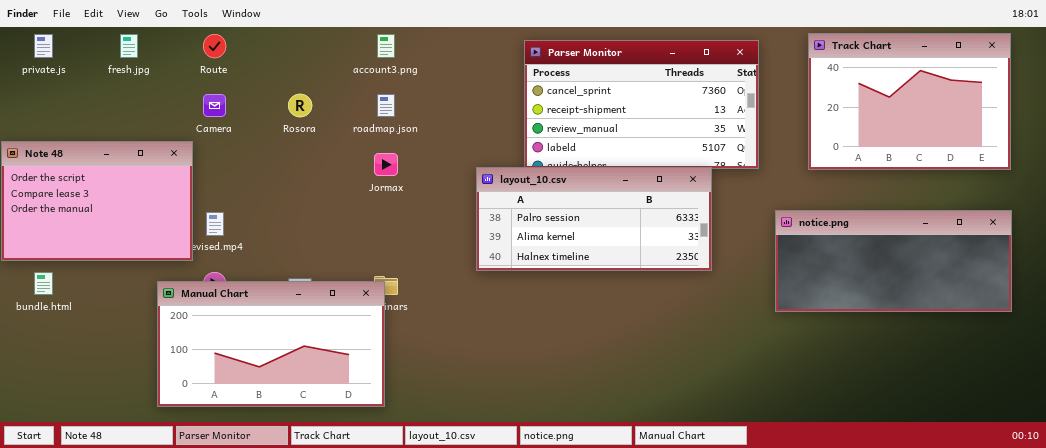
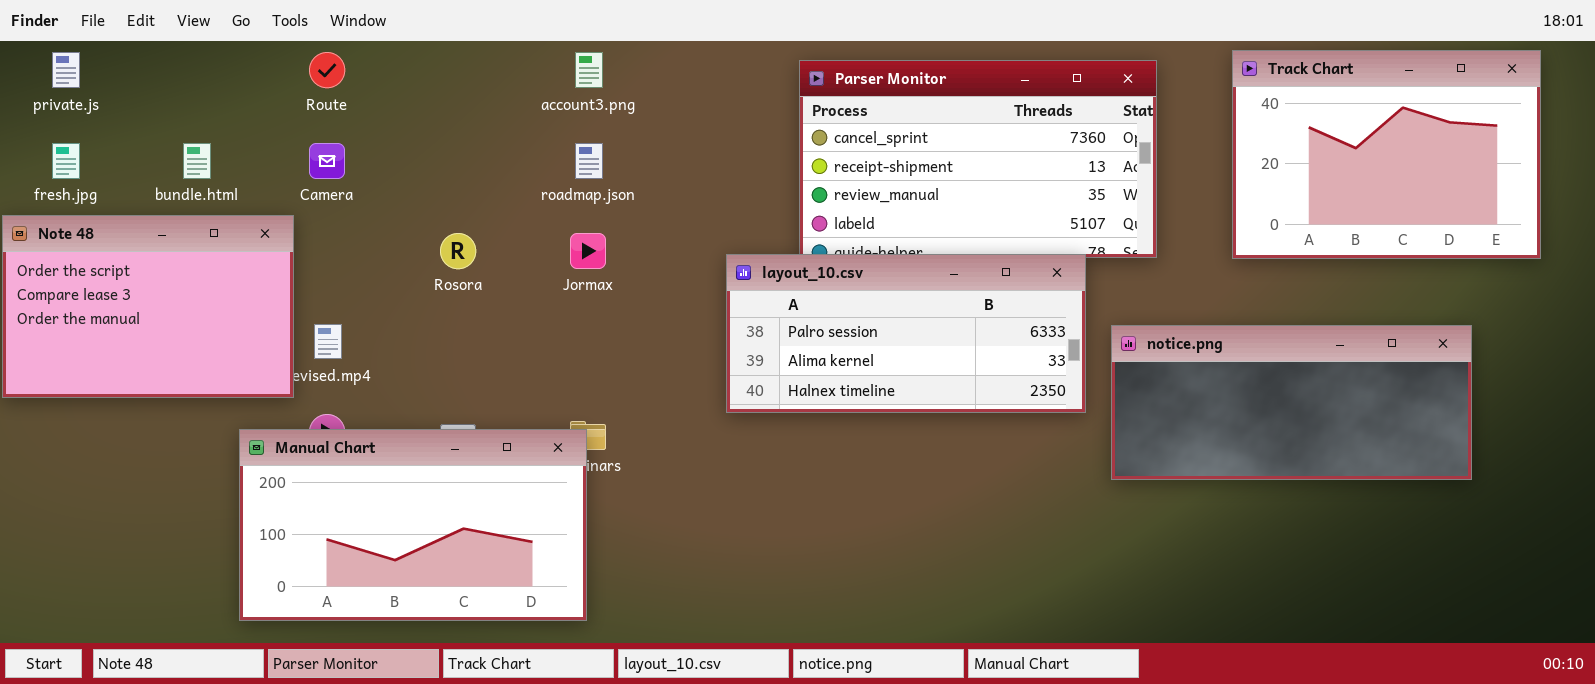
fresh.jpg: [120,34,138,58] -> [52,143,80,179], moved
Rosora: [288,94,312,117] -> [440,233,476,269], moved
notice.png: [775,210,1012,312] -> [1111,325,1472,480], moved
bundle.html: [34,272,53,295] -> [183,143,211,179], moved

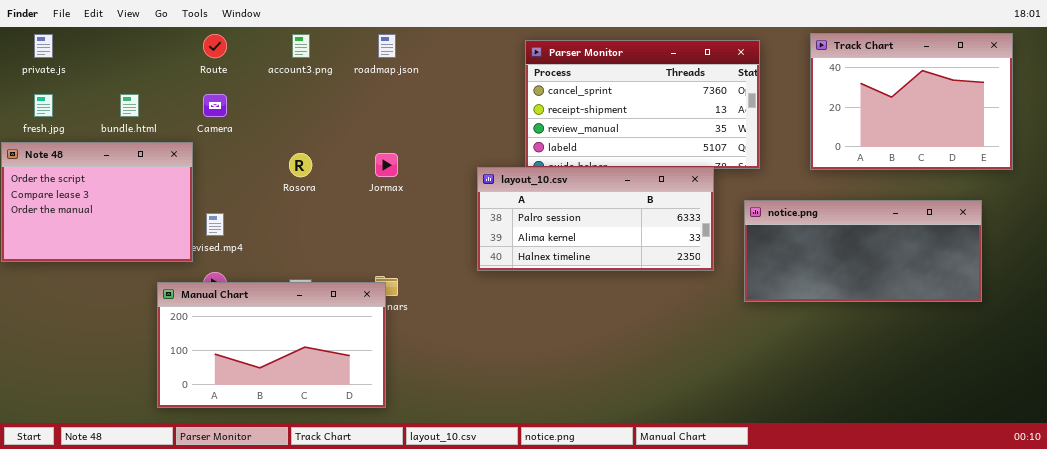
account3.png: [575,52,603,88] -> [292,34,310,58], moved
roadmap.json: [575,143,603,179] -> [378,34,396,58], moved
notice.png: [1111,325,1472,480] -> [744,200,982,302], moved

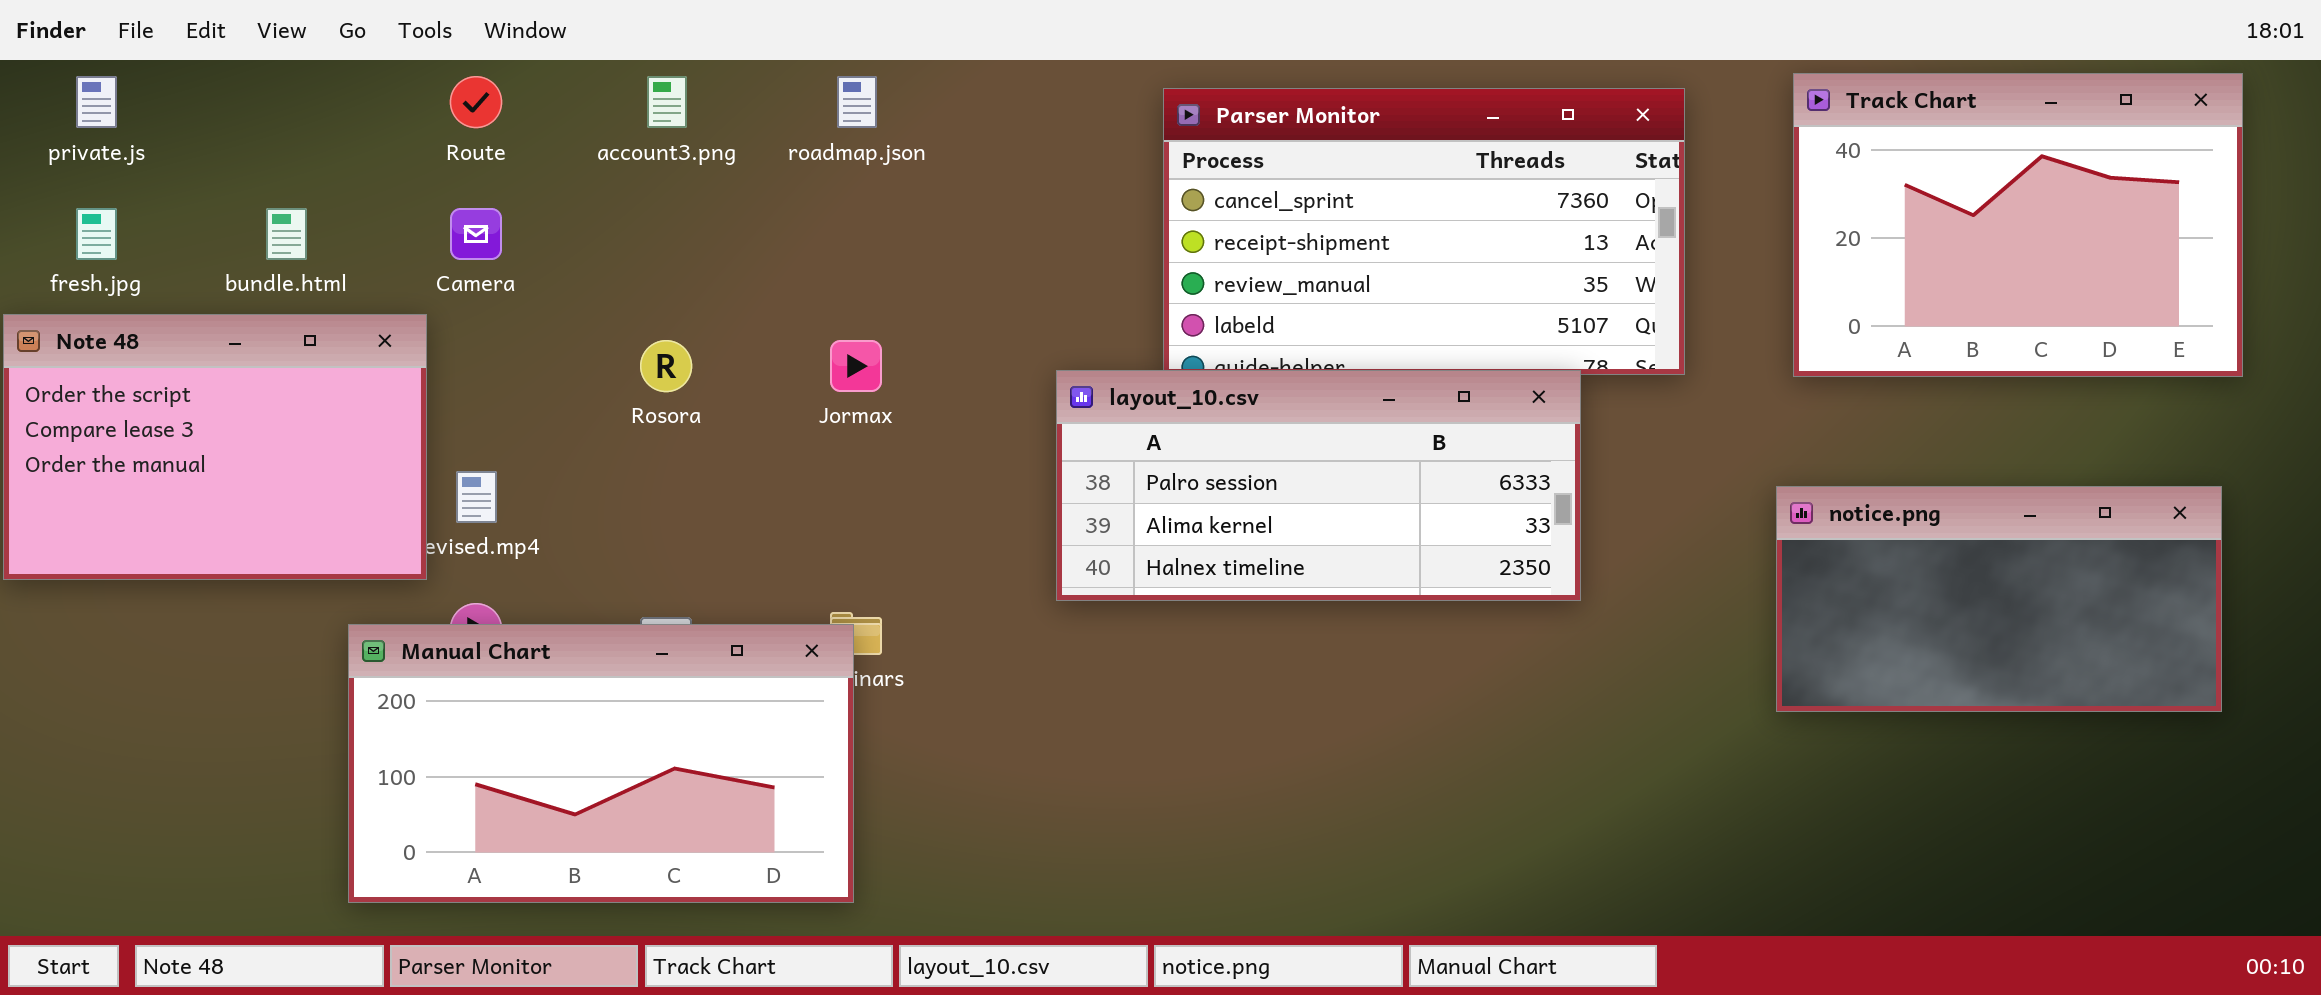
notice.png: [744,200,982,302] -> [1776,486,2222,712], moved, resized

